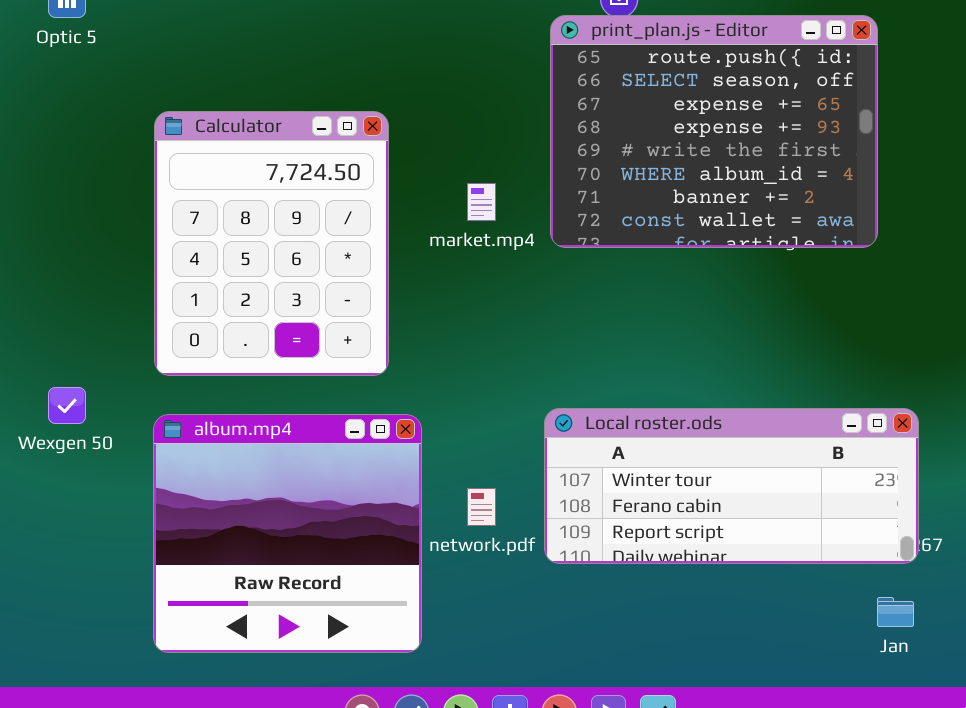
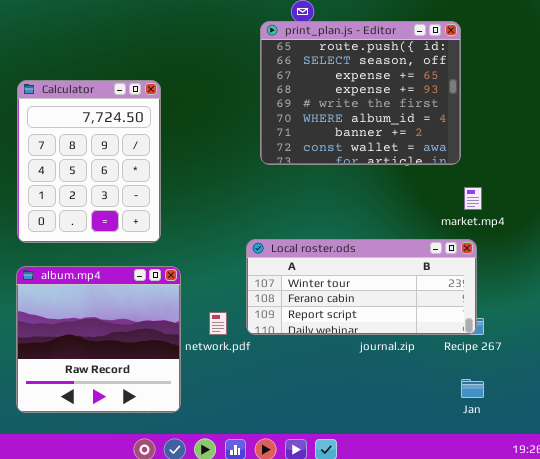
market.mp4: [467,183,496,221] -> [464,187,482,210], moved
Local roster.ods: [544,408,919,564] -> [246,239,477,335], moved

